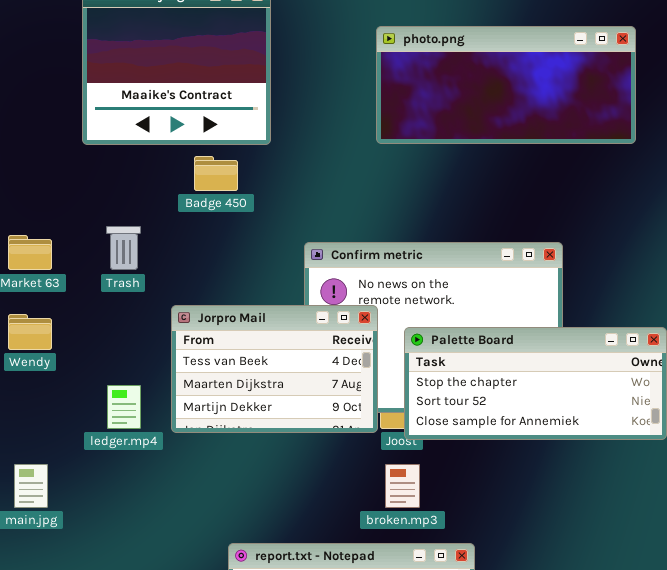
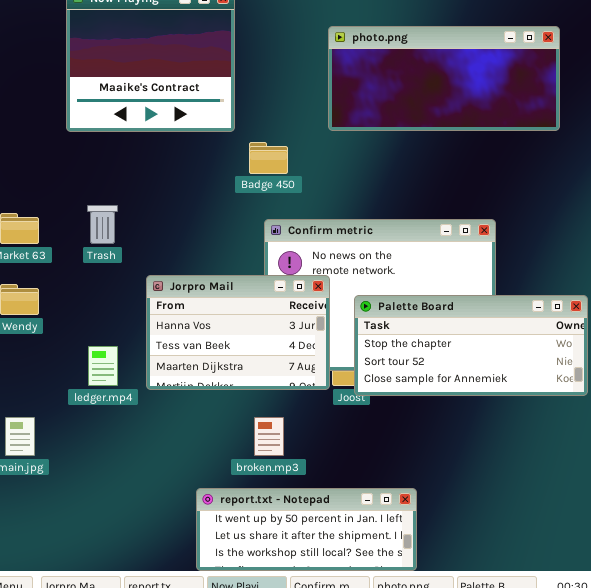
Badge 450: [194,156,238,191] -> [249,142,288,174], moved
Jorpro Mail: [171,305,378,433] -> [146,275,330,390], scrolled up 1 row
broken.mp3: [385,464,420,508] -> [254,417,284,456], moved

